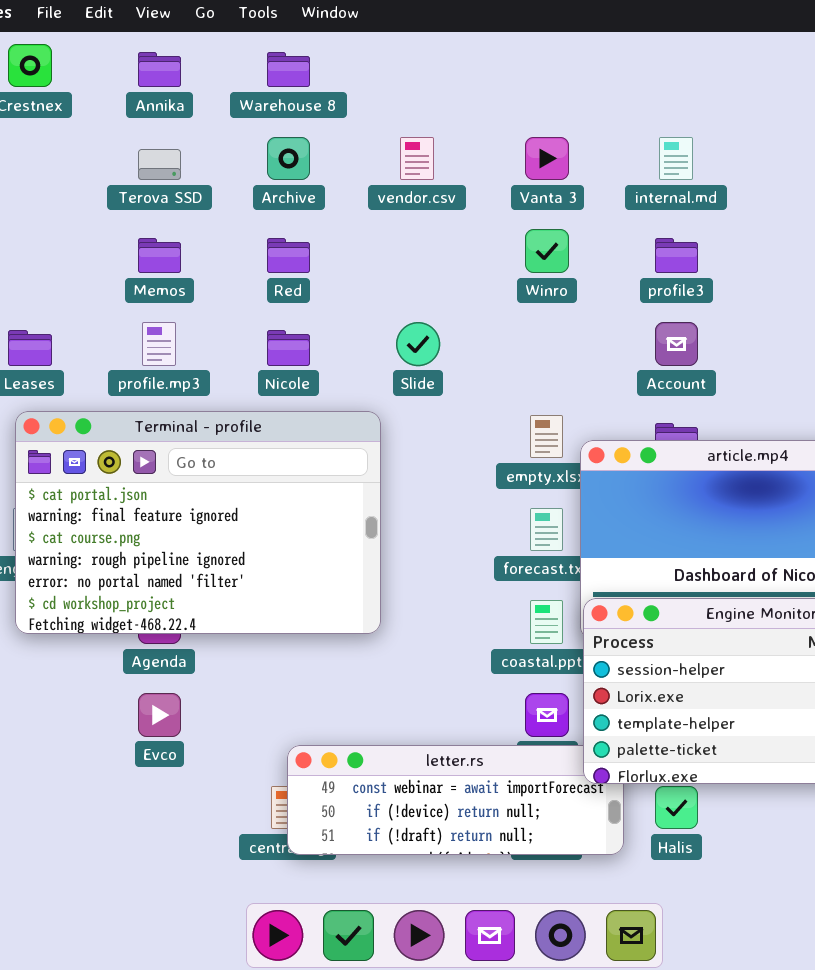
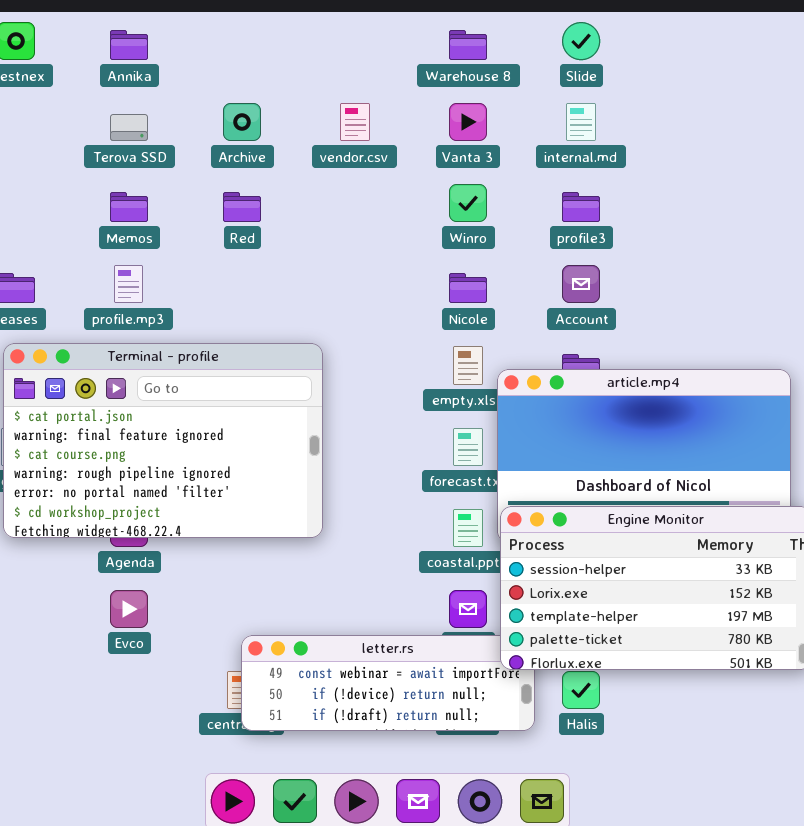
Warehouse 8: [267,52,310,87] -> [449,30,487,60], moved
Slide: [396,322,440,366] -> [562,22,600,60], moved
Nicole: [267,330,310,366] -> [449,273,487,303], moved

